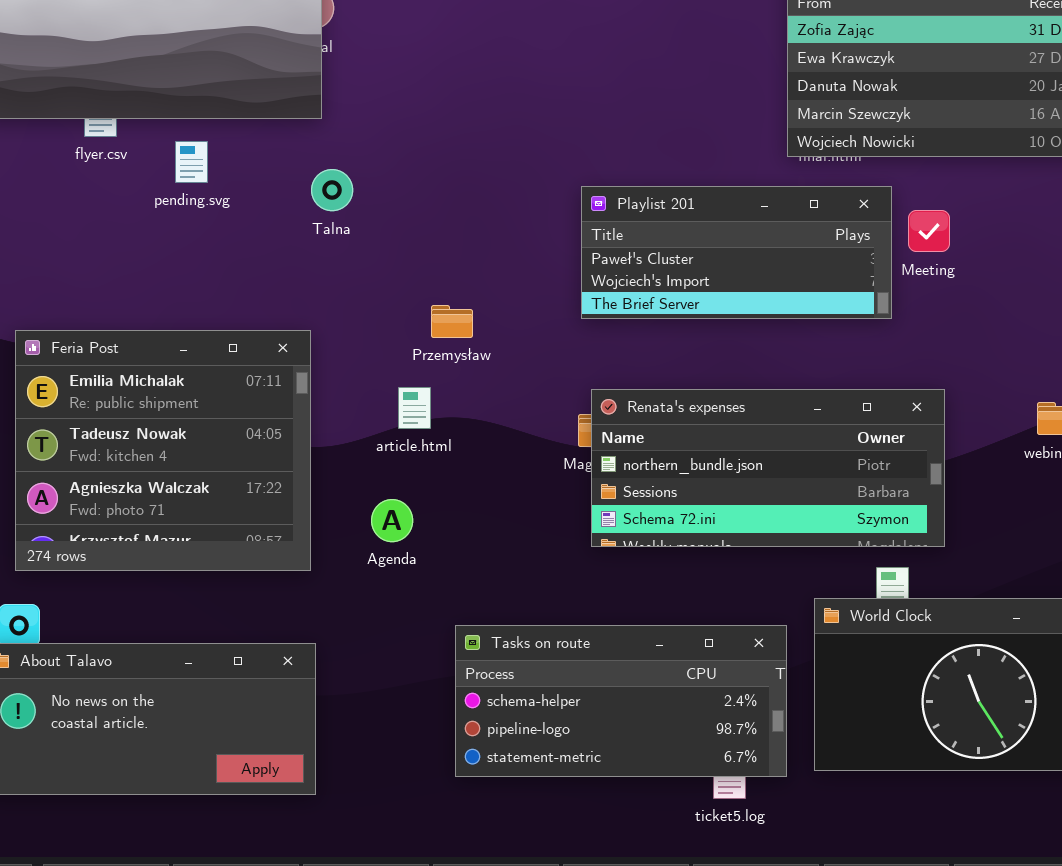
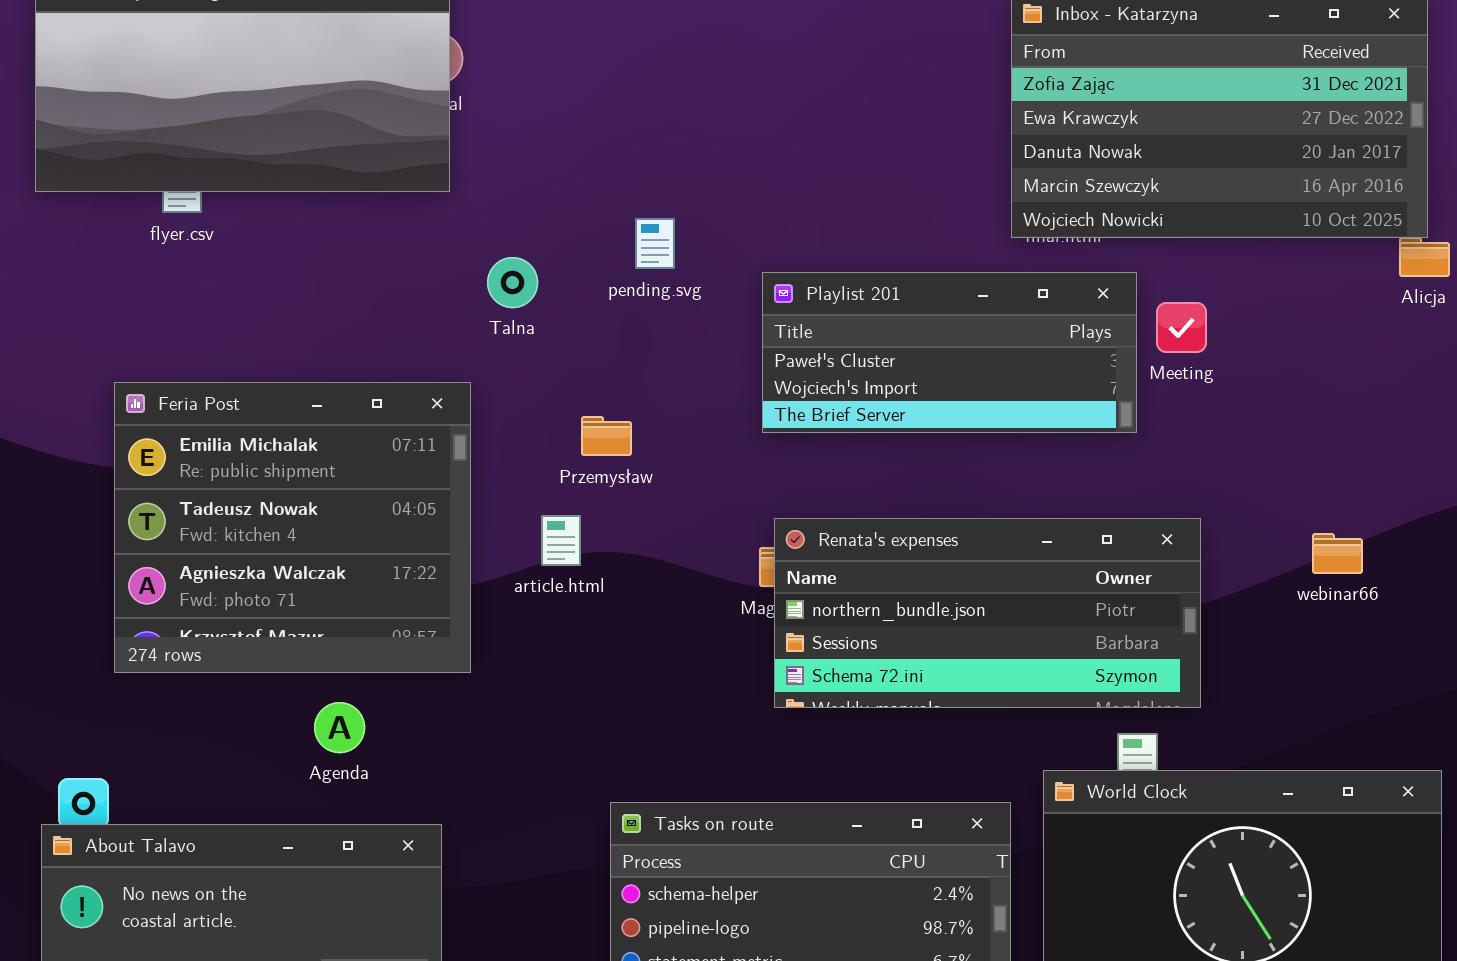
pending.svg: [175,141,208,183] -> [635,218,675,269], moved
Talna: [311,169,353,211] -> [487,257,538,308], moved
Feria Post: [15,330,311,571] -> [114,382,471,673], moved
Agenda: [371,499,413,542] -> [314,702,365,753], moved

